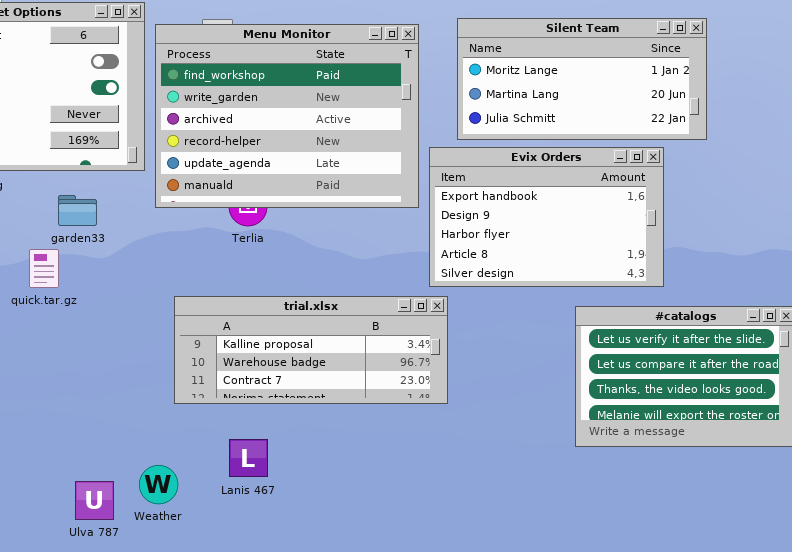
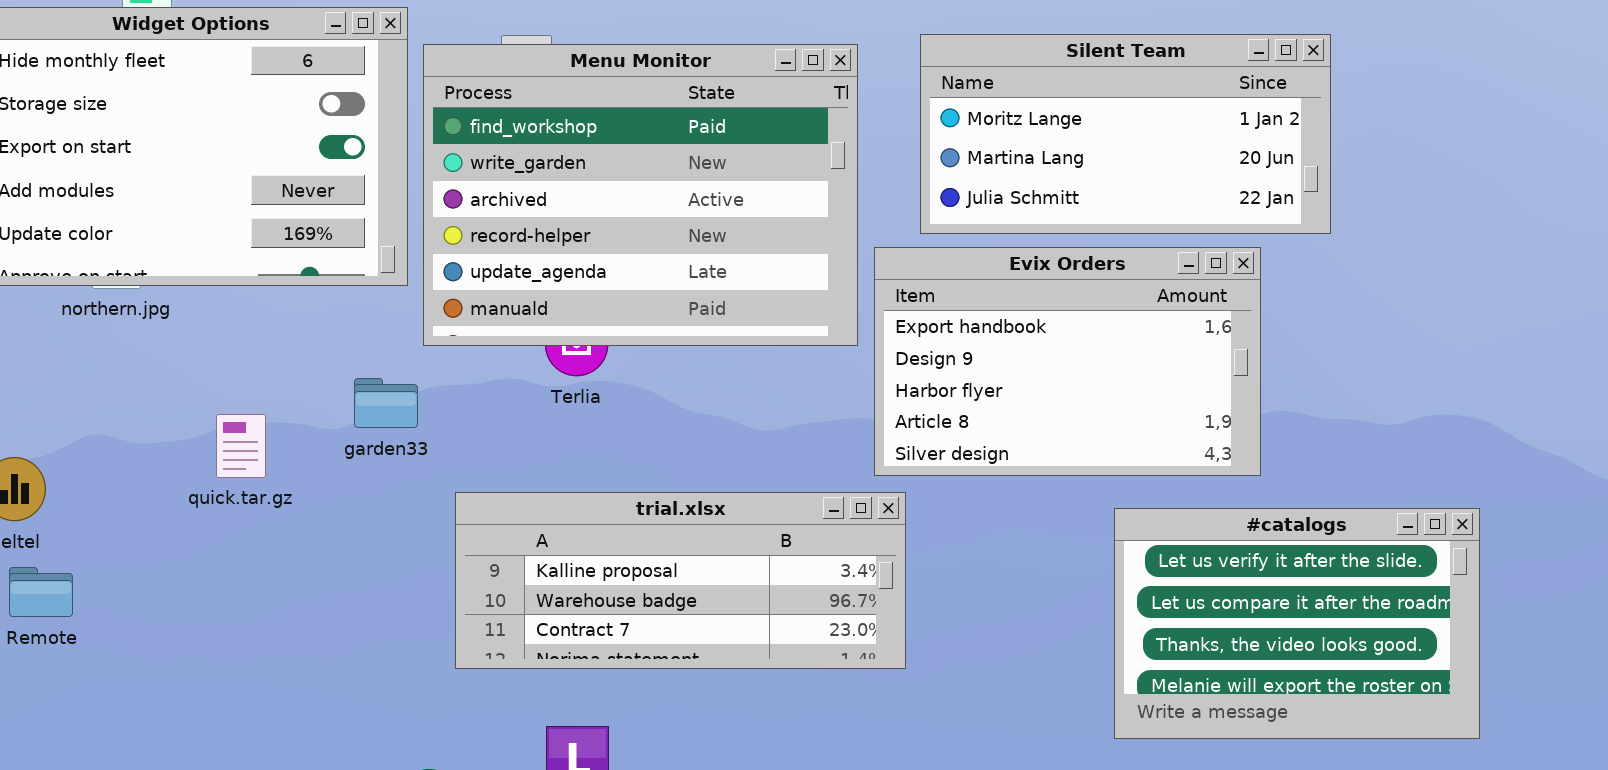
garden33: [58,195,97,226] -> [354,378,418,428], moved

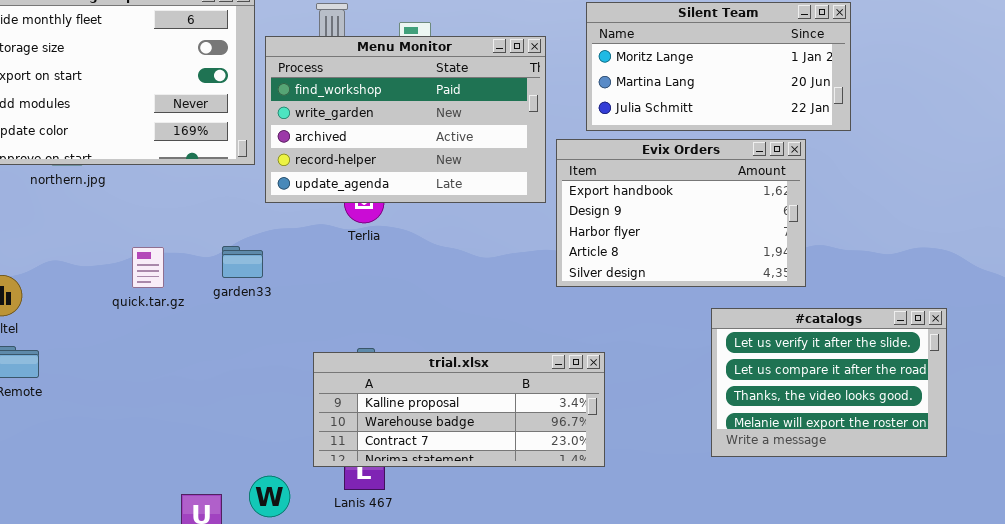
Menu Monitor: [423,44,858,346] -> [265,36,546,203], resized
garden33: [354,378,418,428] -> [222,246,263,278], moved
trial.xlsx: [455,492,906,669] -> [313,352,605,467], moved

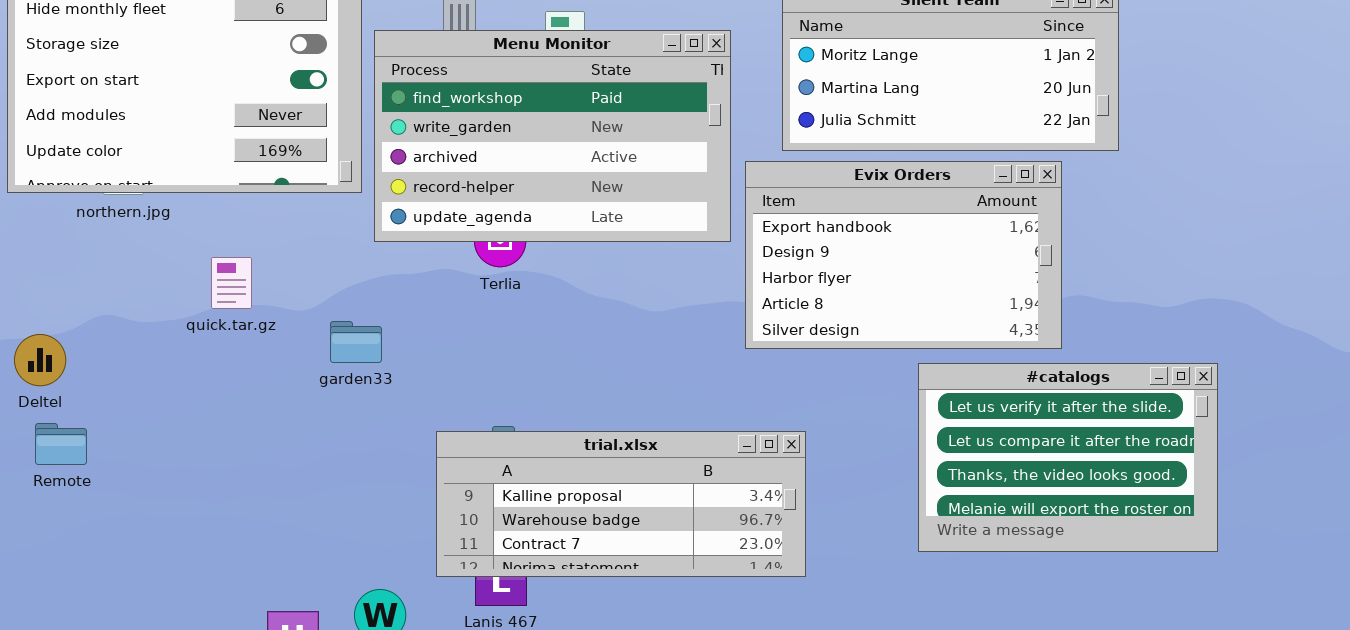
garden33: [222,246,263,278] -> [330,321,382,363], moved
quick.tar.gz: [132,247,164,288] -> [211,257,252,309], moved
#catalogs: [711,308,947,457] -> [918,363,1218,552], moved

